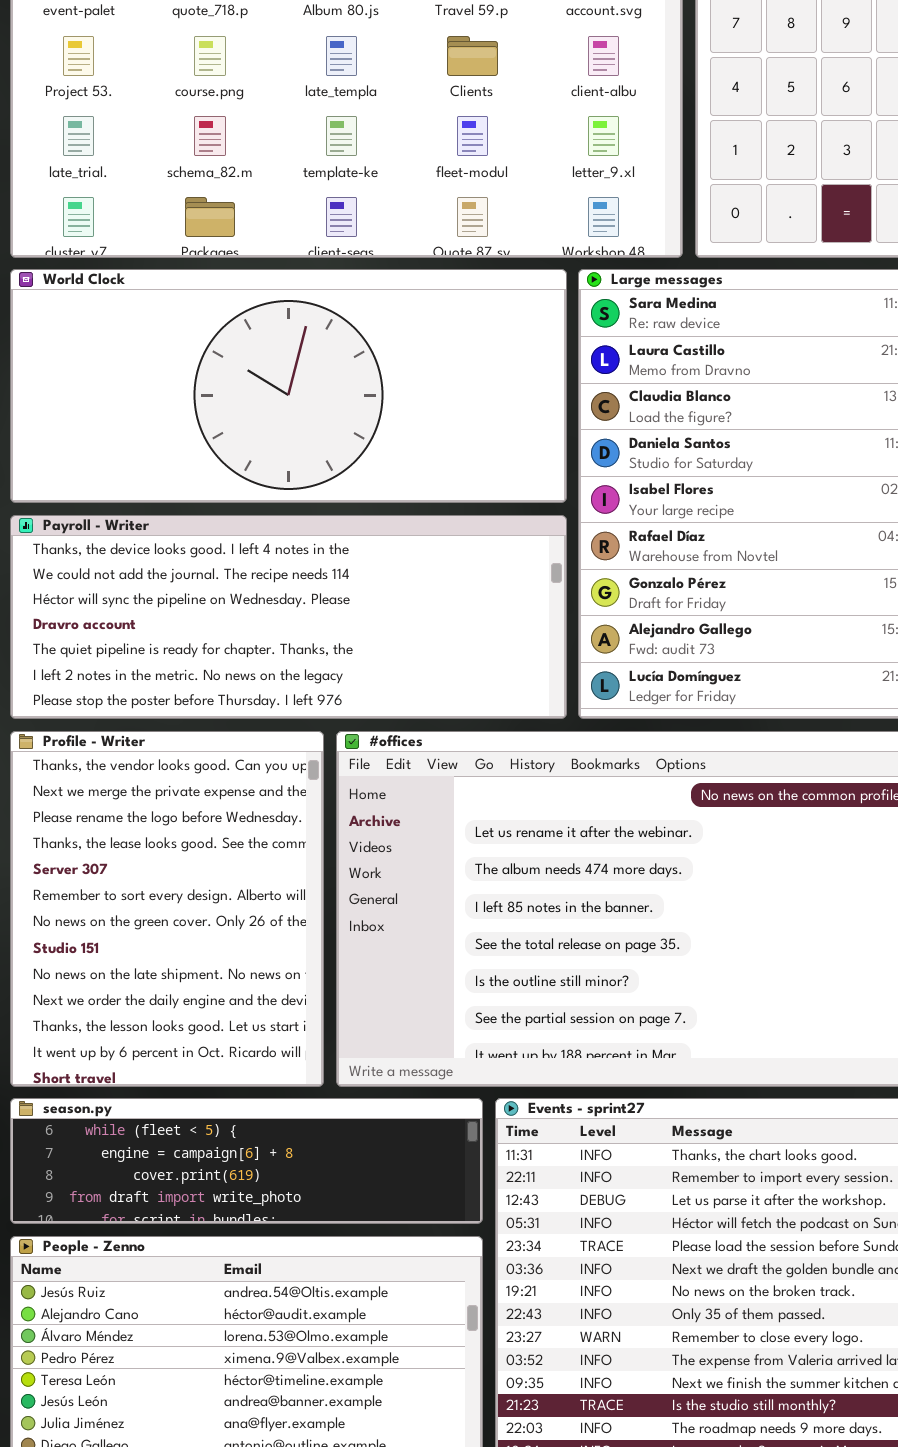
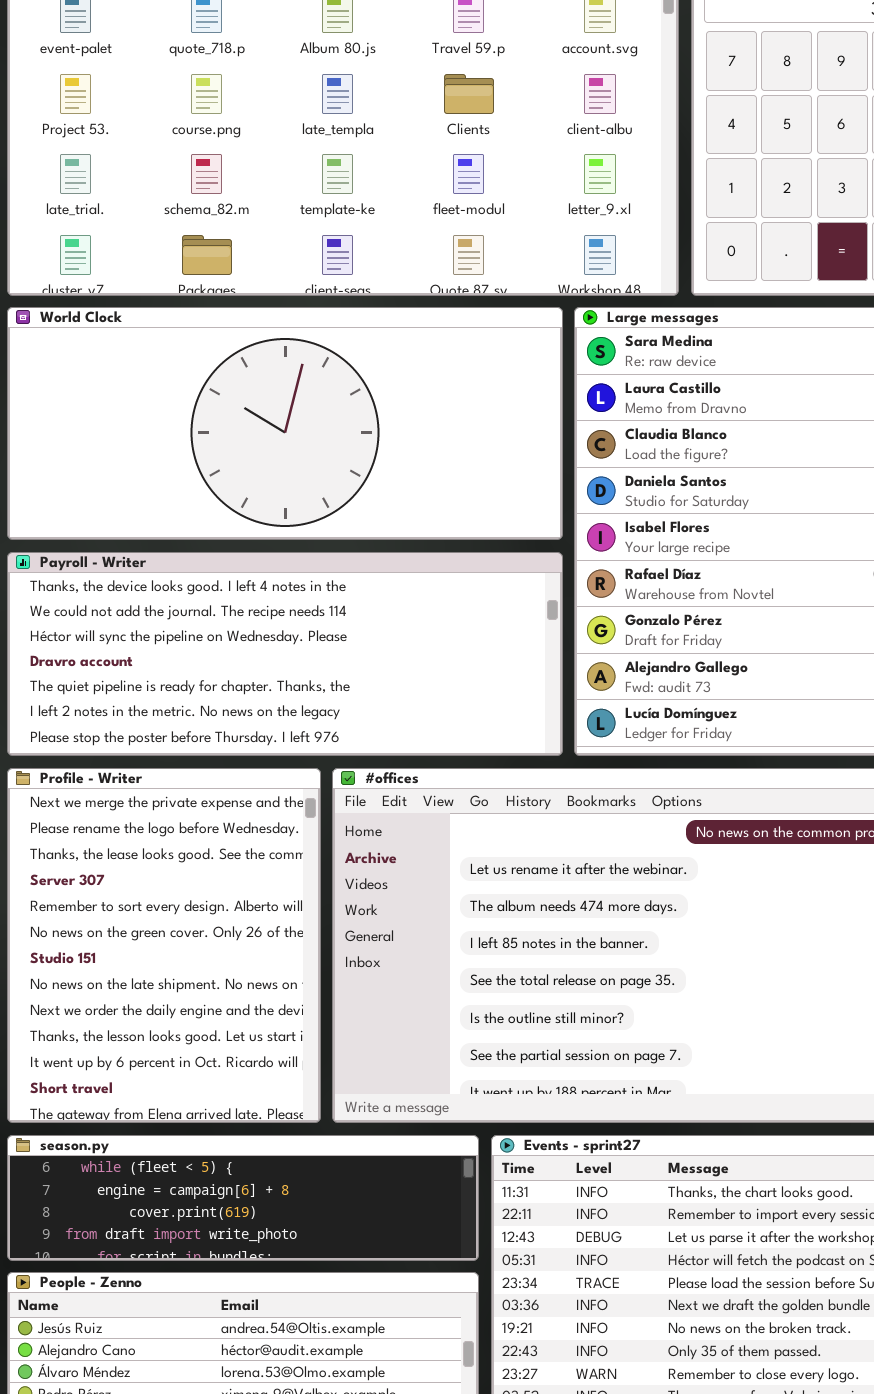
Profile - Writer: [10,731,324,1087] -> [7,768,321,1123], scrolled down 1 row

